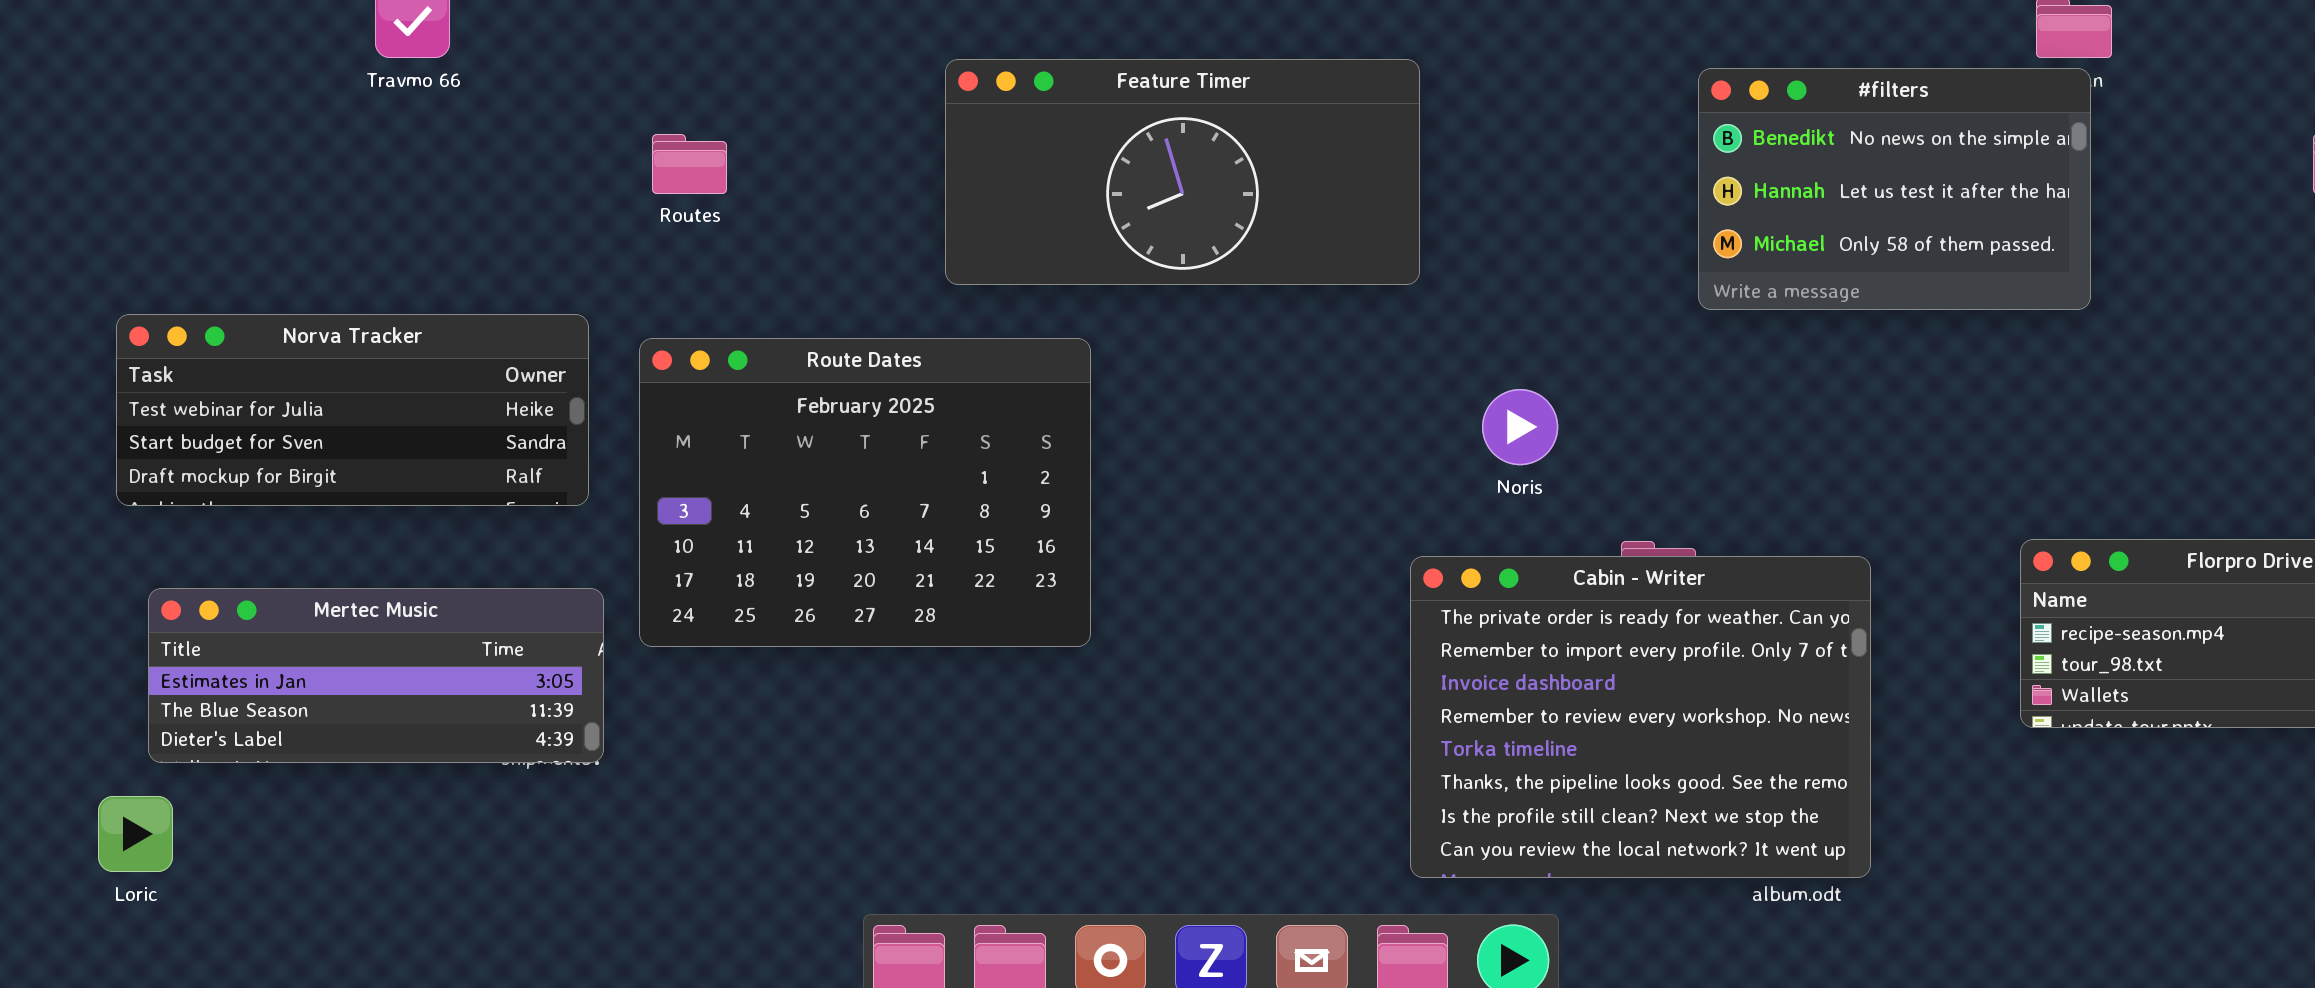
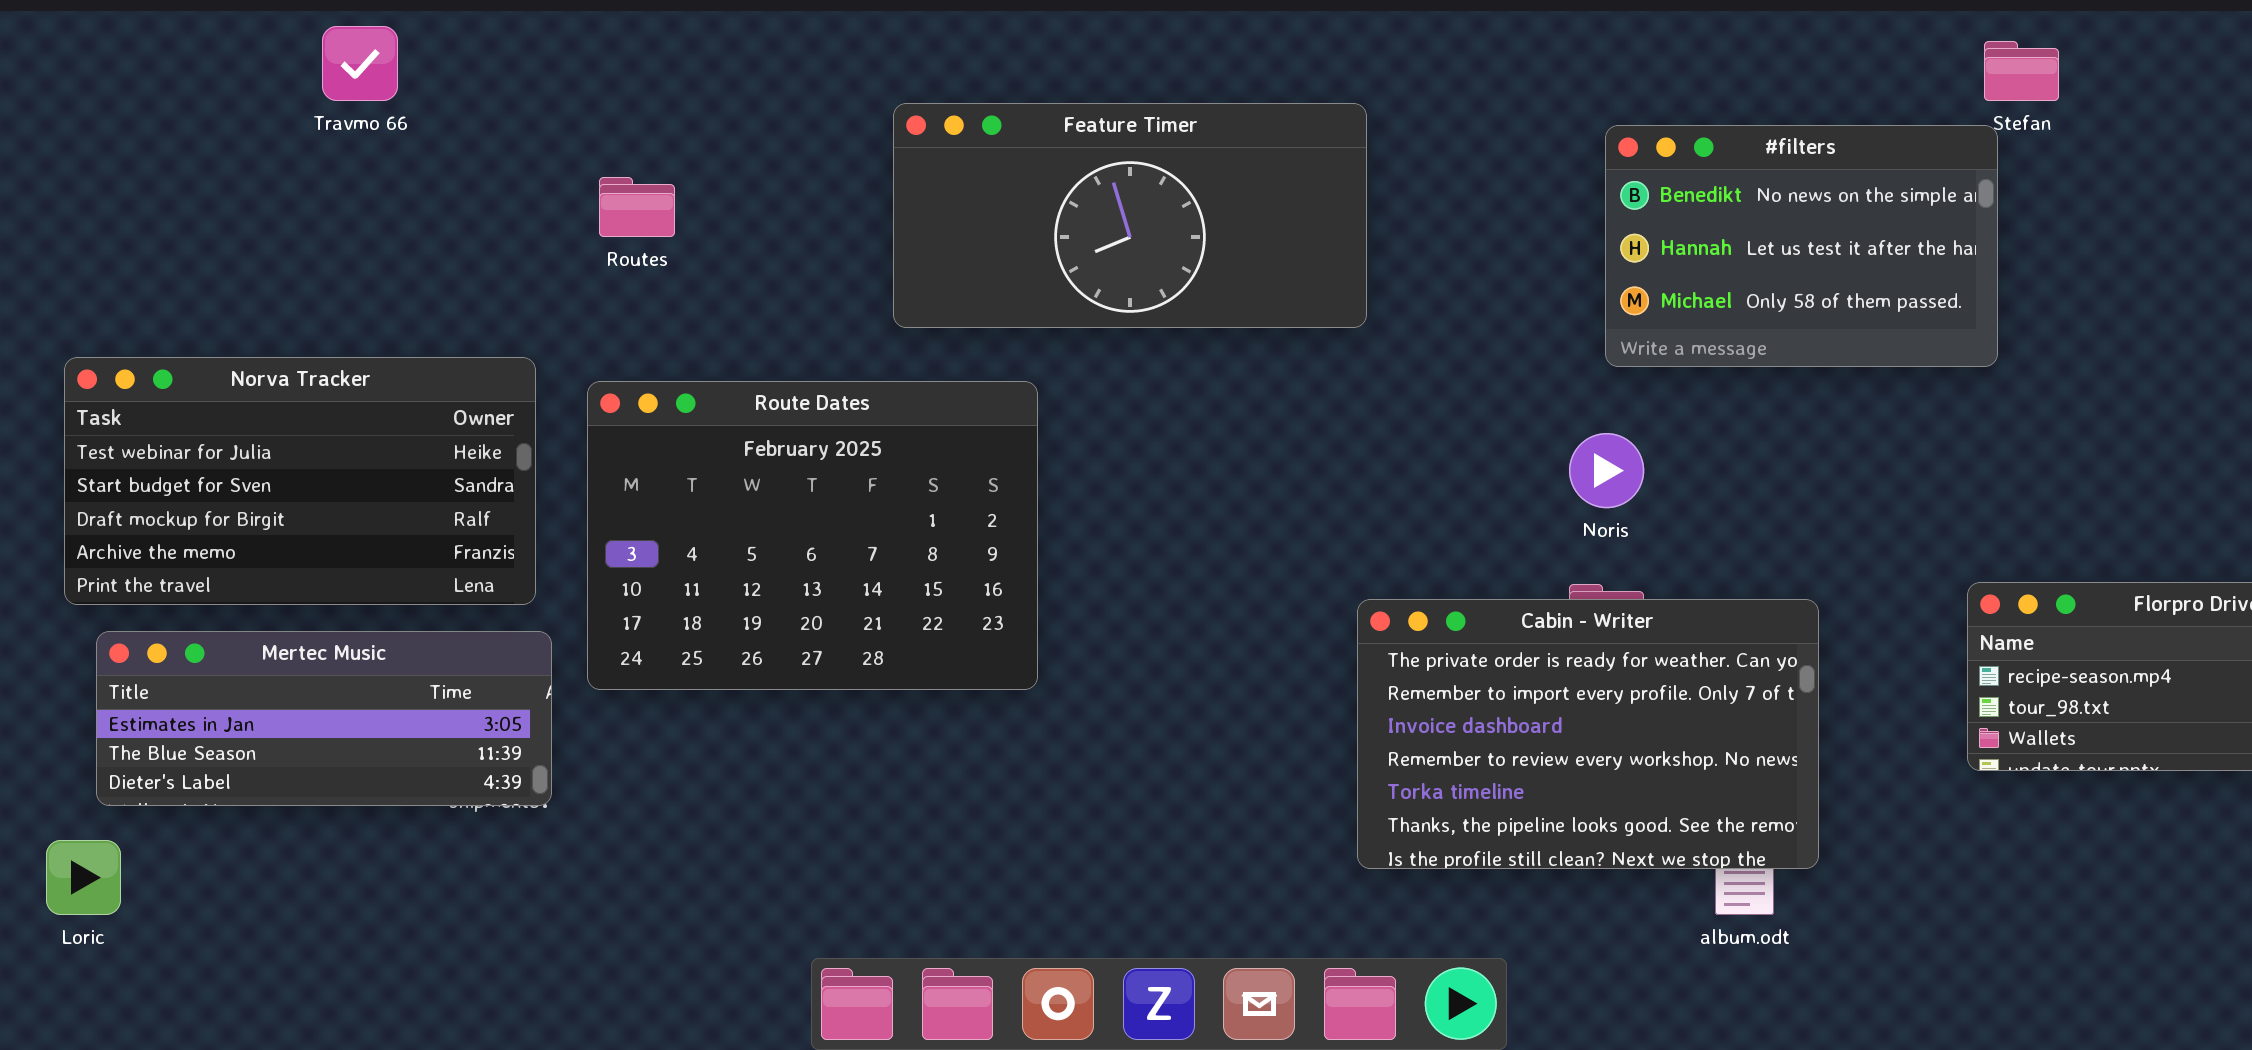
#filters: [1698,68,2091,310] -> [1605,125,1998,367], moved
Norva Tracker: [116,314,589,506] -> [64,357,536,605], resized
Noris: [1482,389,1558,465] -> [1569,433,1644,508], moved
Cabin - Writer: [1410,556,1871,878] -> [1357,599,1819,869], resized

